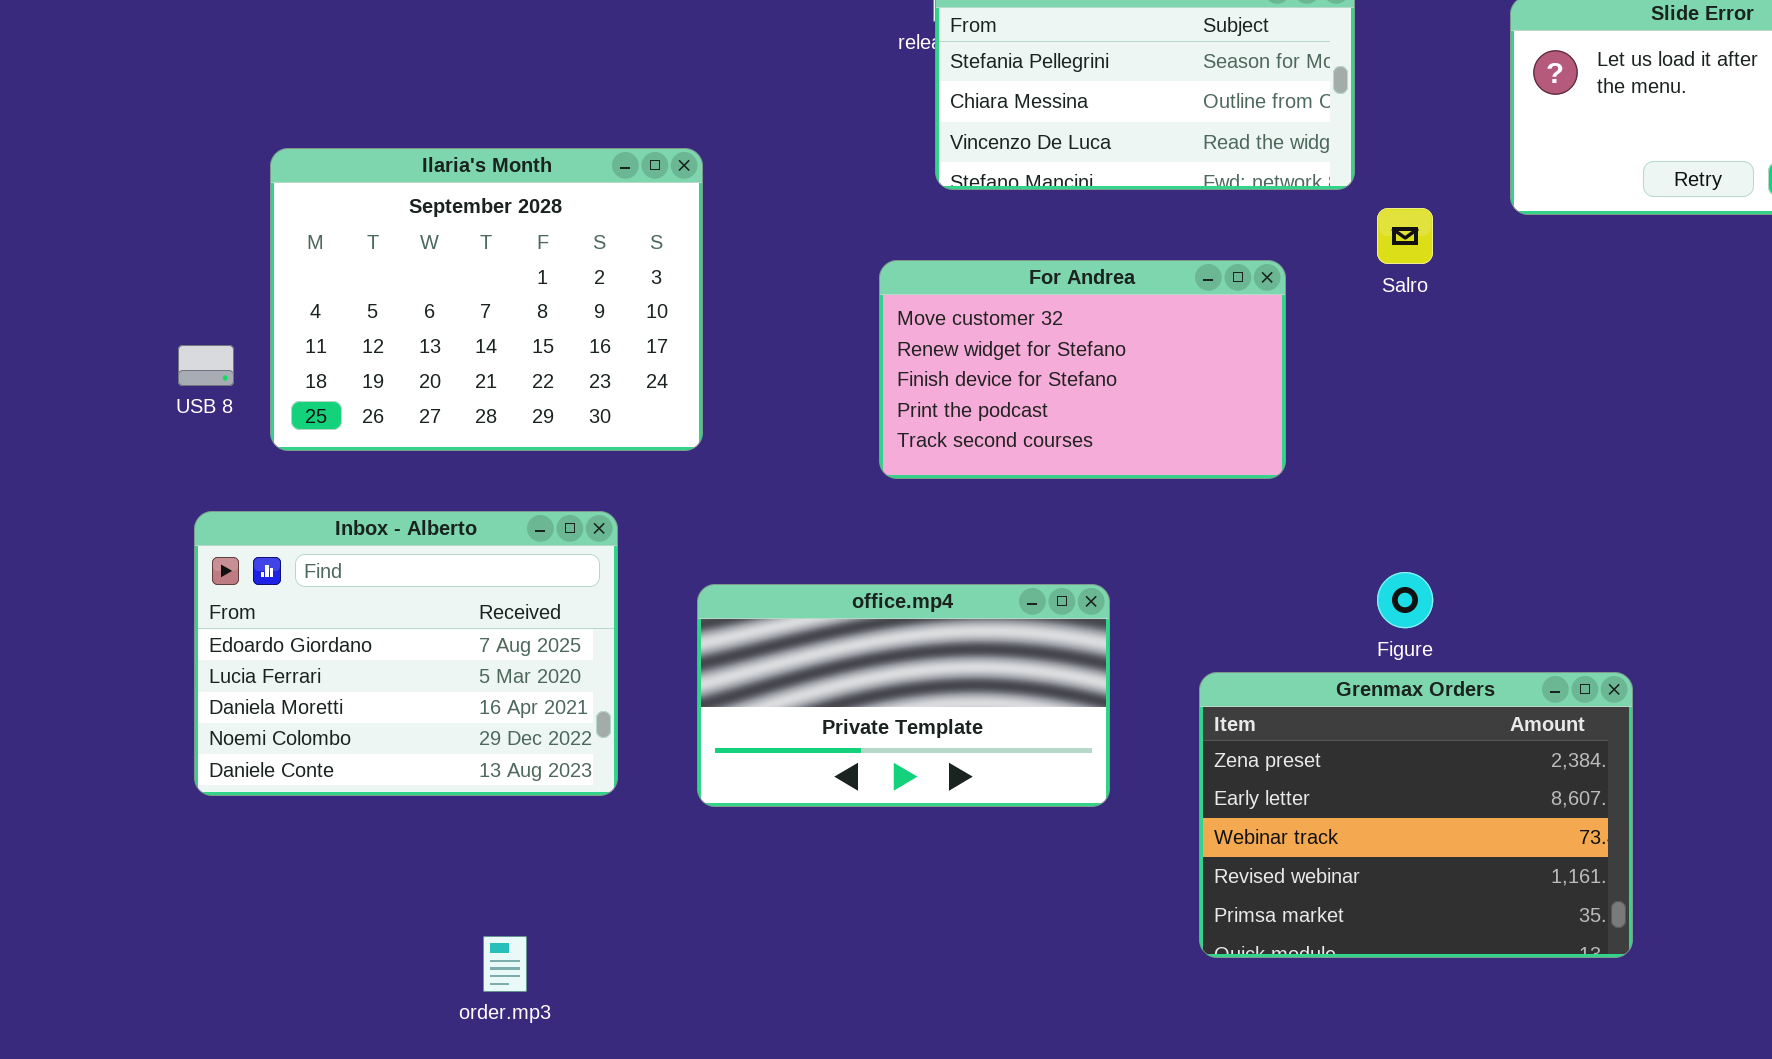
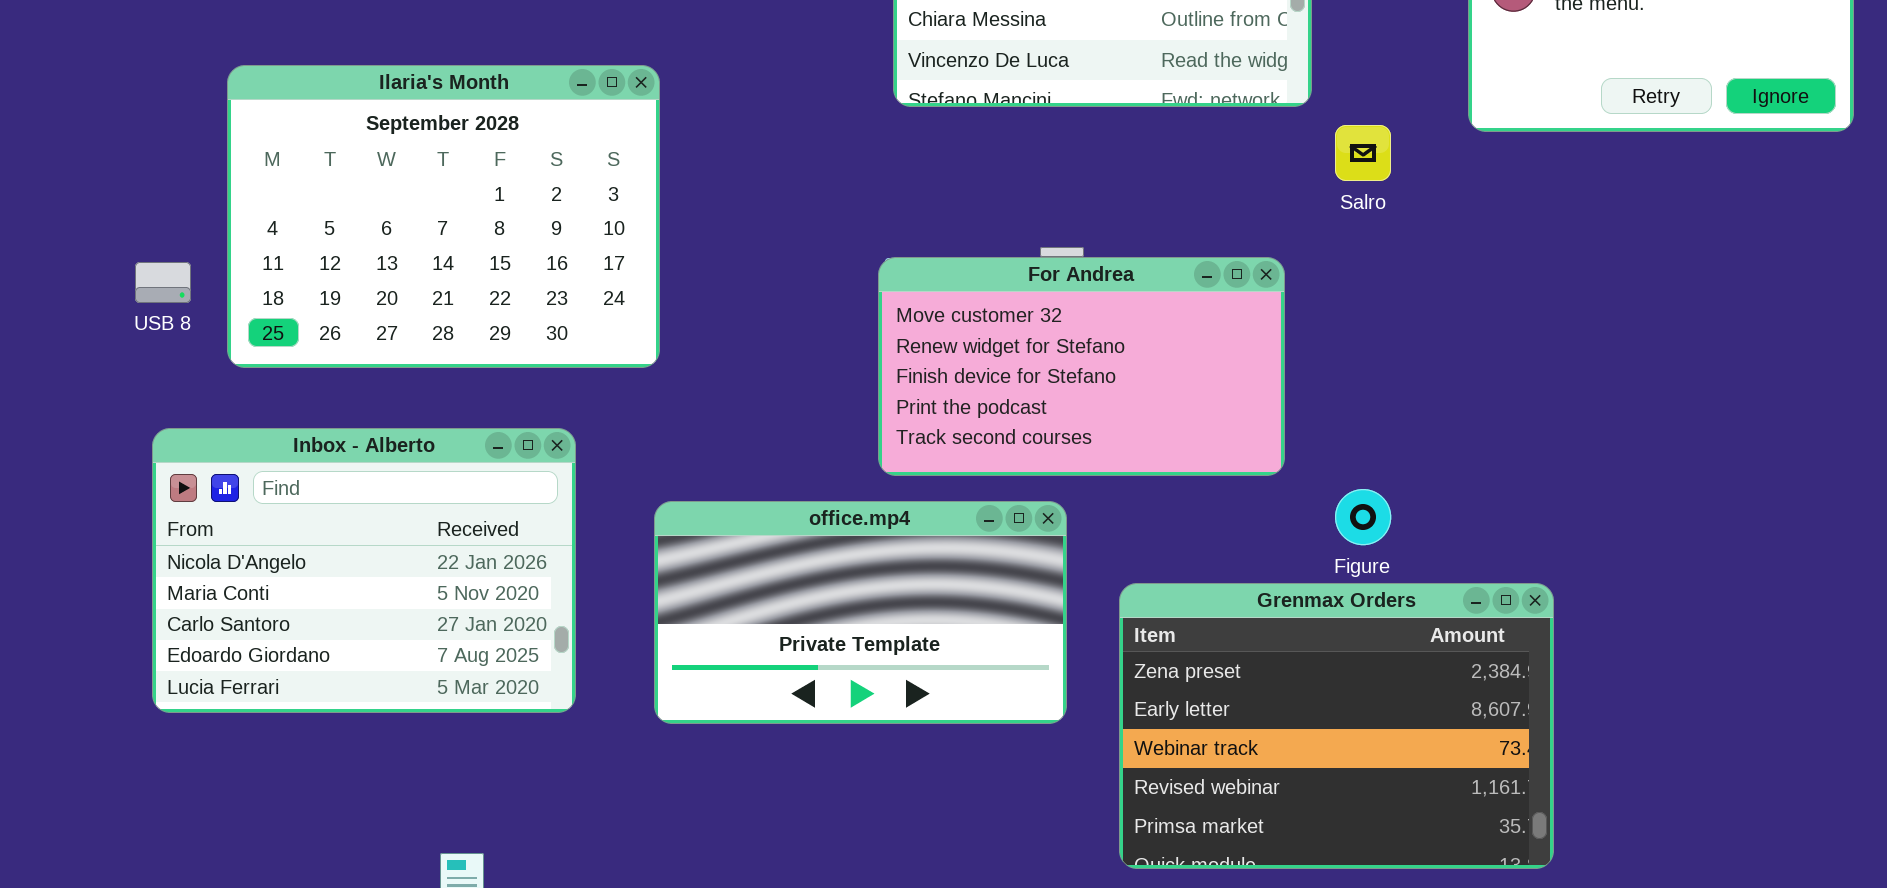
For Andrea: [879,260,1286,479] -> [878,257,1285,476], moved
Inbox - Alberto: [194,511,618,796] -> [152,428,576,713], scrolled up 3 rows
Grenmax Orders: [1199,672,1633,958] -> [1119,583,1554,869], moved

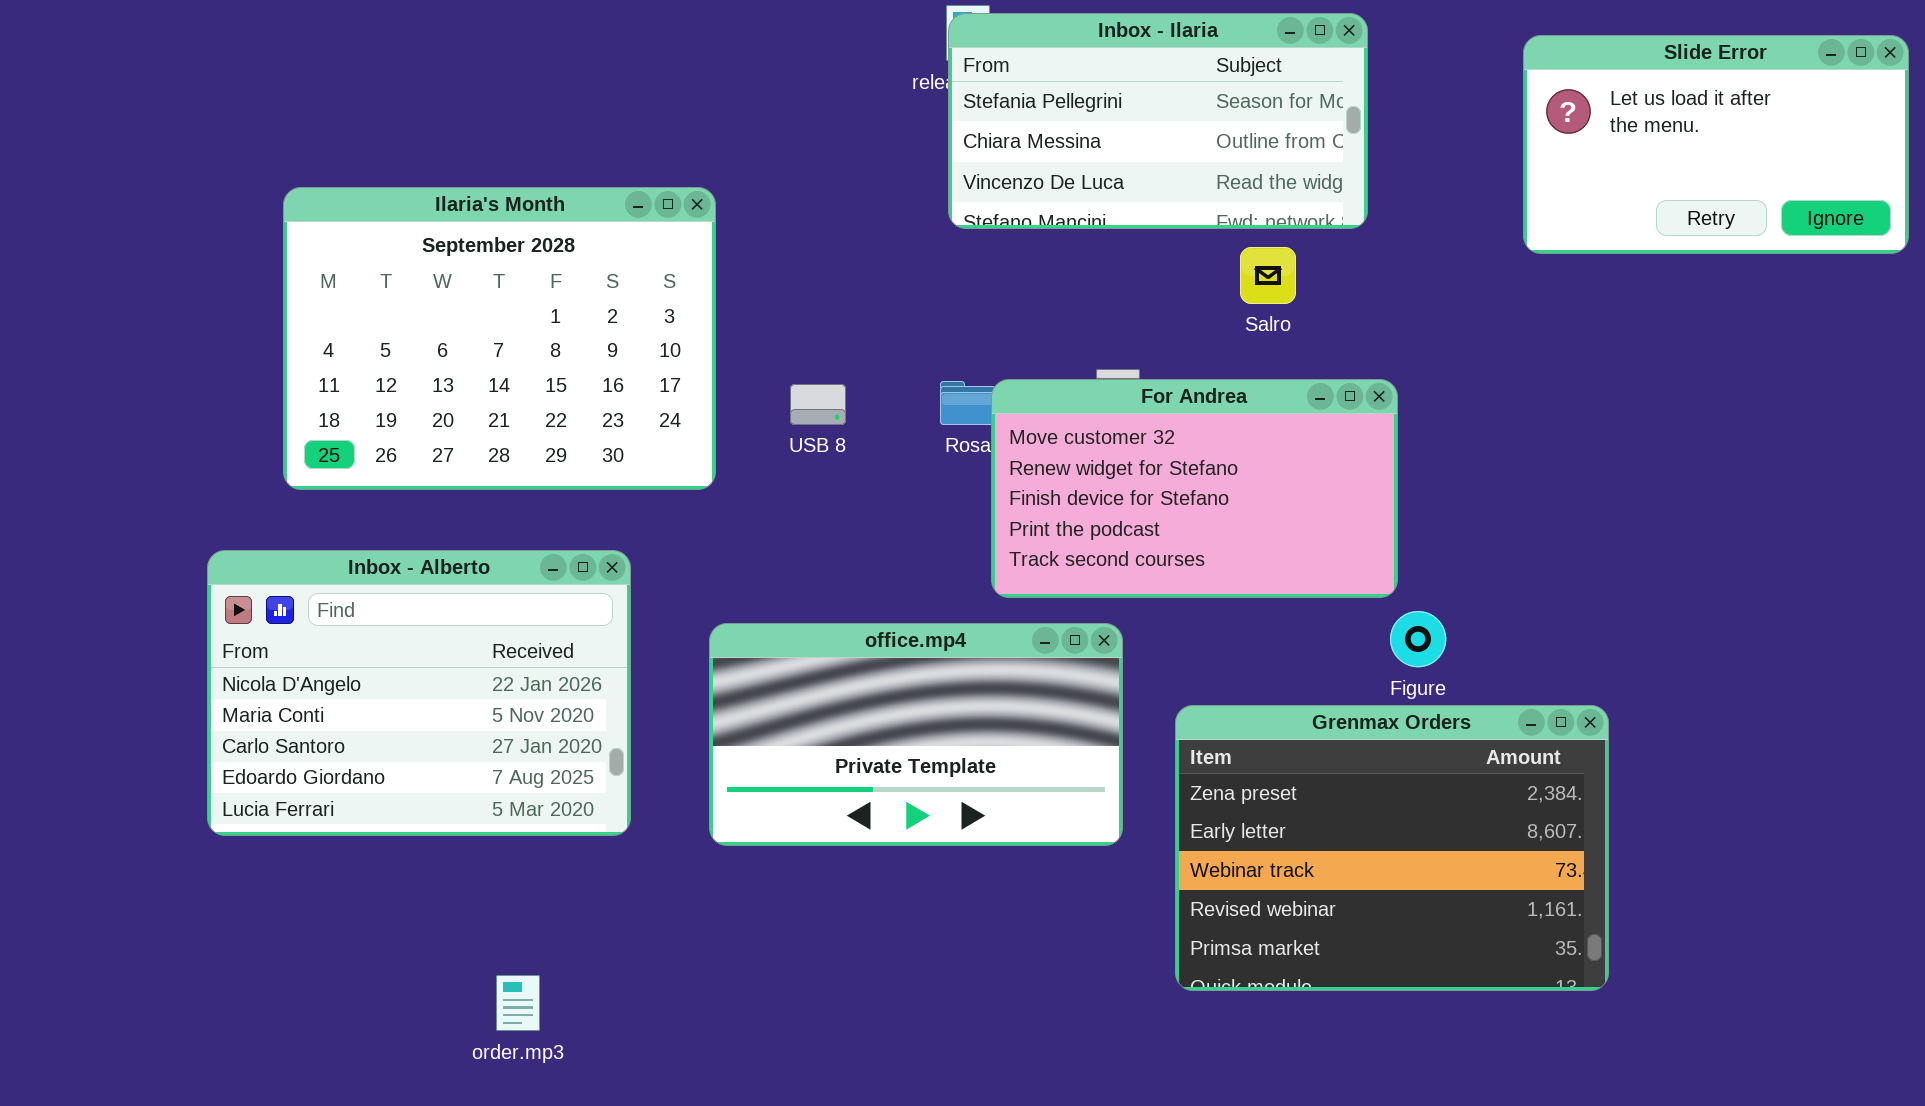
Salro: [1335,125,1391,181] -> [1240,247,1296,304], moved
For Andrea: [878,257,1285,476] -> [991,379,1398,598], moved
USB 8: [135,262,191,303] -> [790,384,846,425], moved

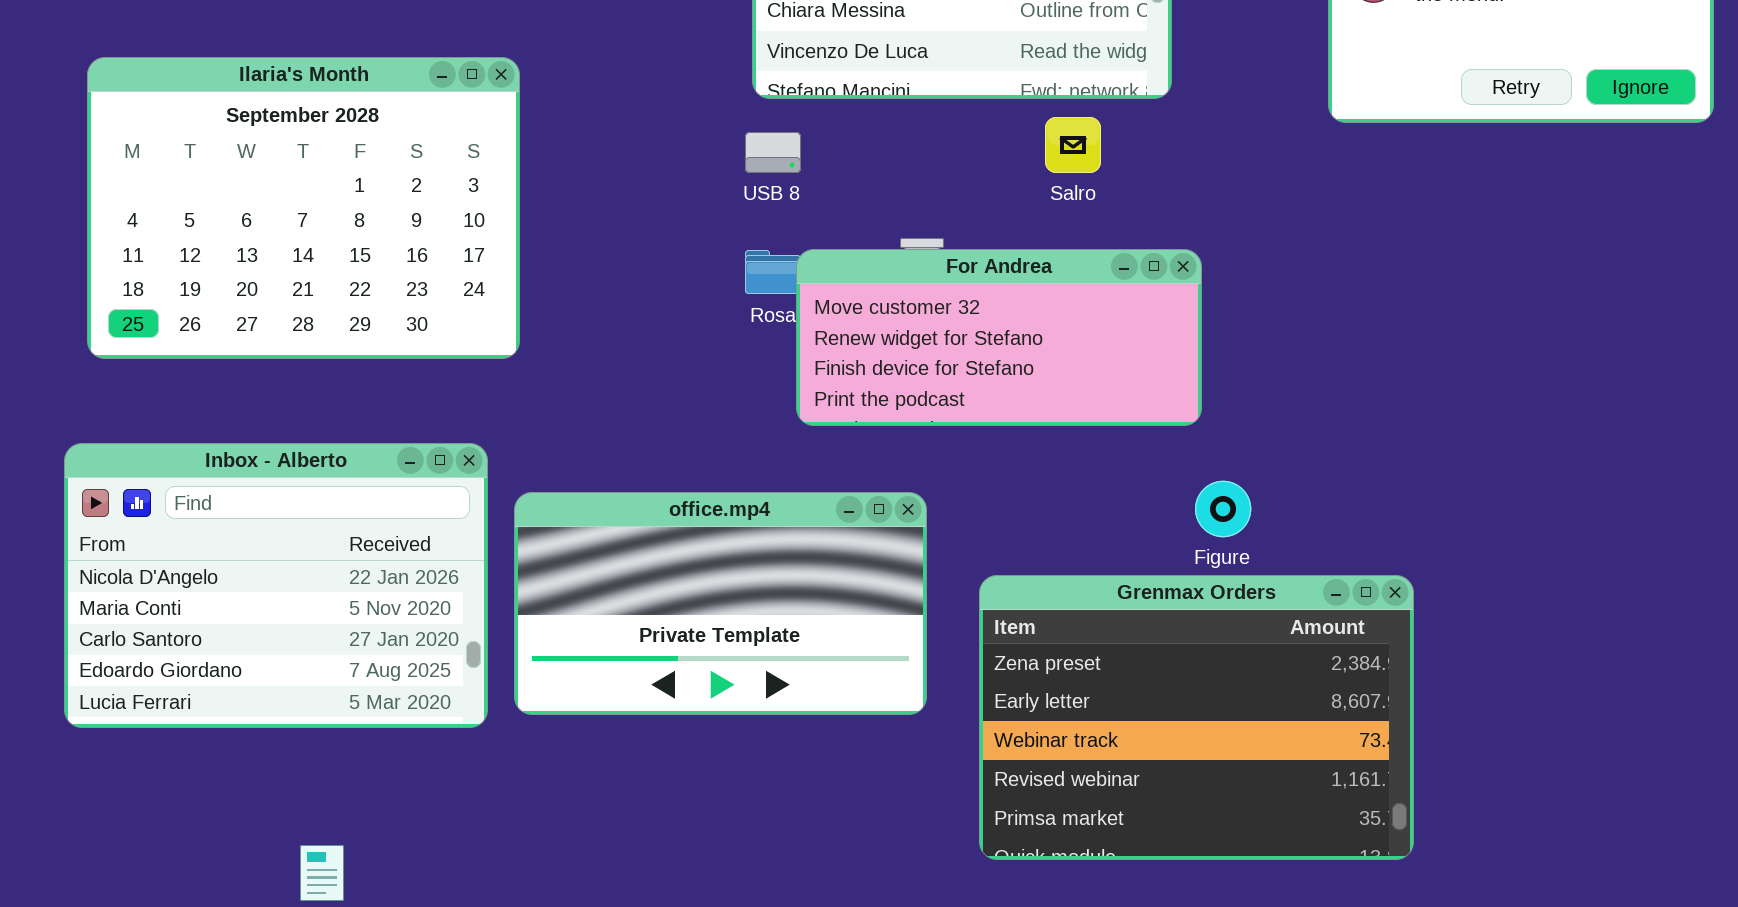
For Andrea: [991,379,1398,598] -> [796,249,1202,426], resized
USB 8: [790,384,846,425] -> [745,132,801,173], moved
Inbox - Alberto: [207,550,631,836] -> [64,443,488,728], moved

